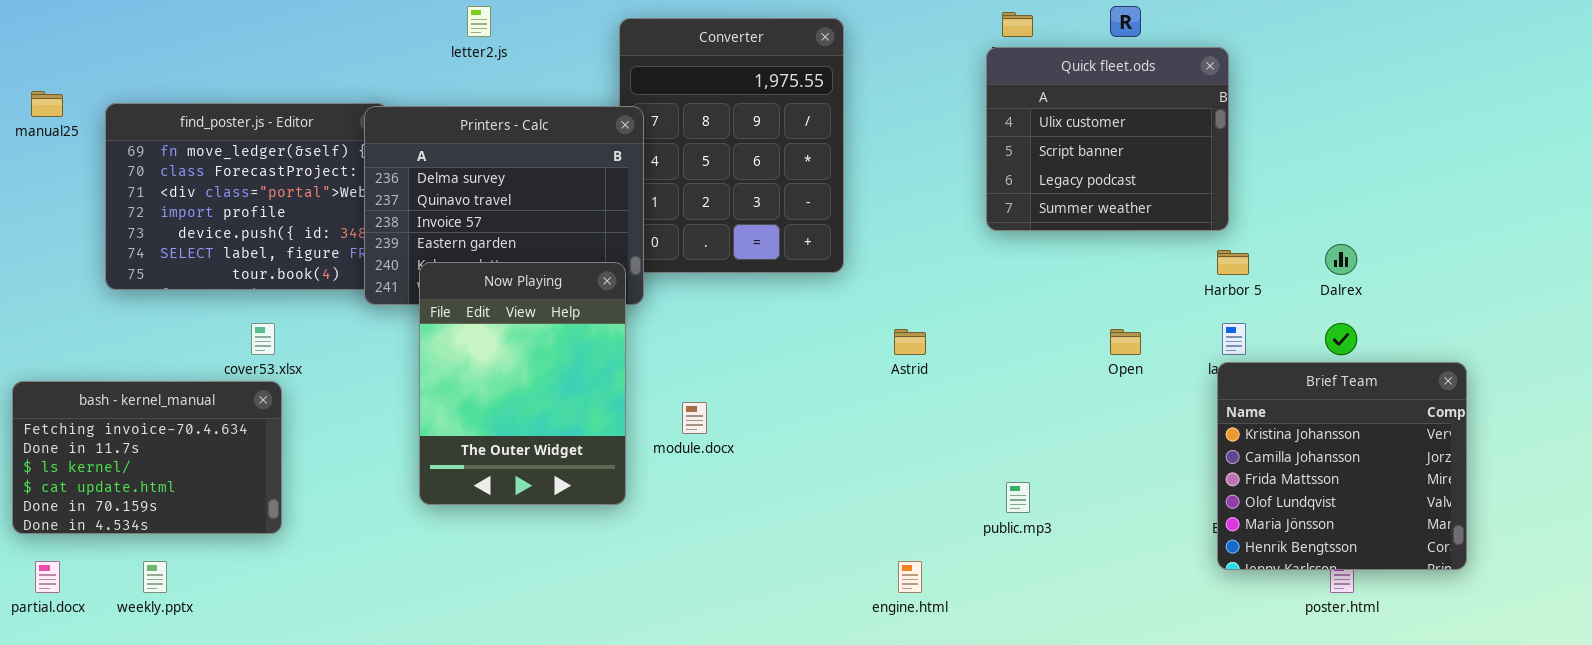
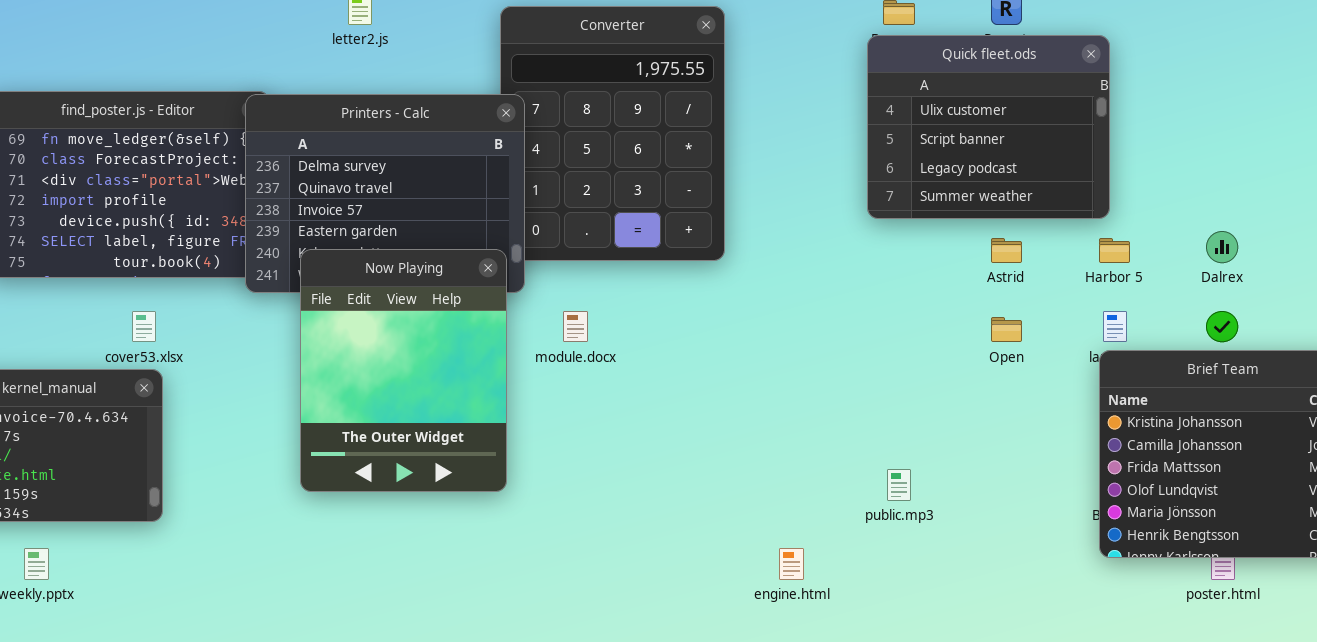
Astrid: [894,329,926,355] -> [991,238,1022,263], moved
module.docx: [682,402,707,434] -> [563,311,588,342], moved

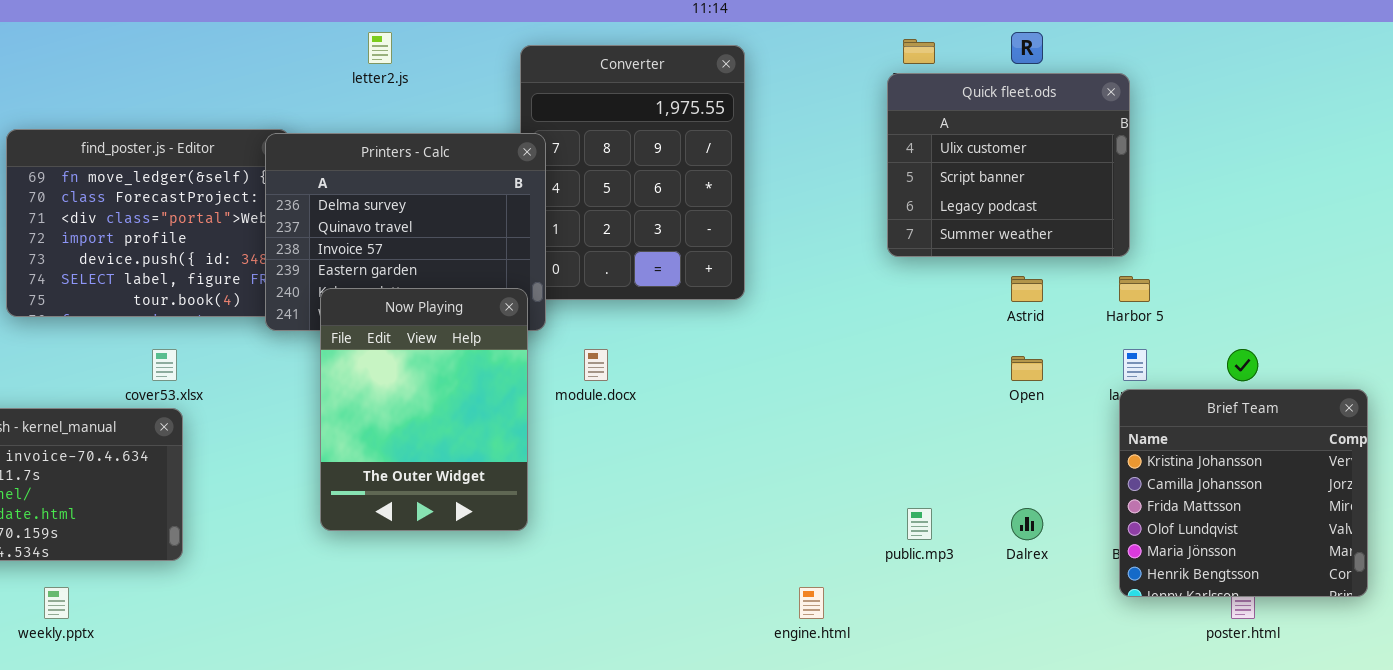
Dalrex: [1206,231,1238,263] -> [1011,508,1043,540], moved

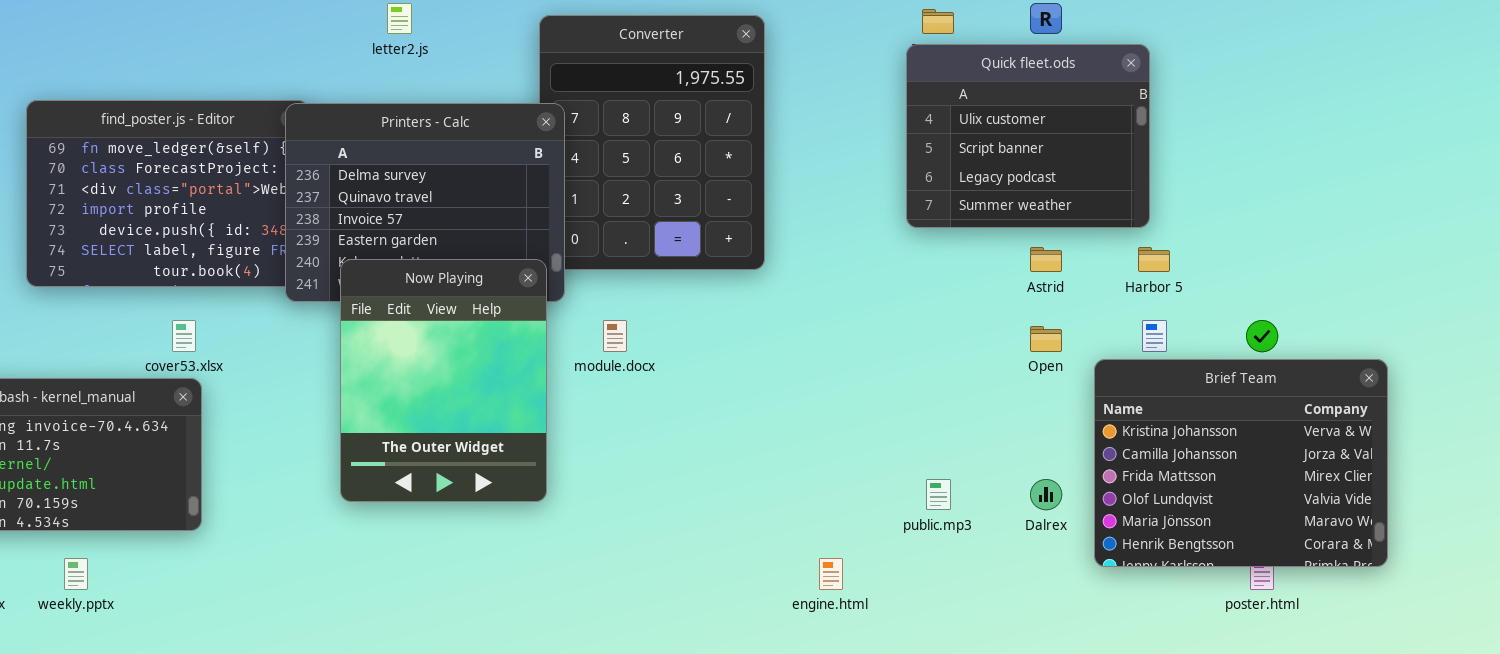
Brief Team: [1119,389,1368,597] -> [1094,359,1388,567], resized

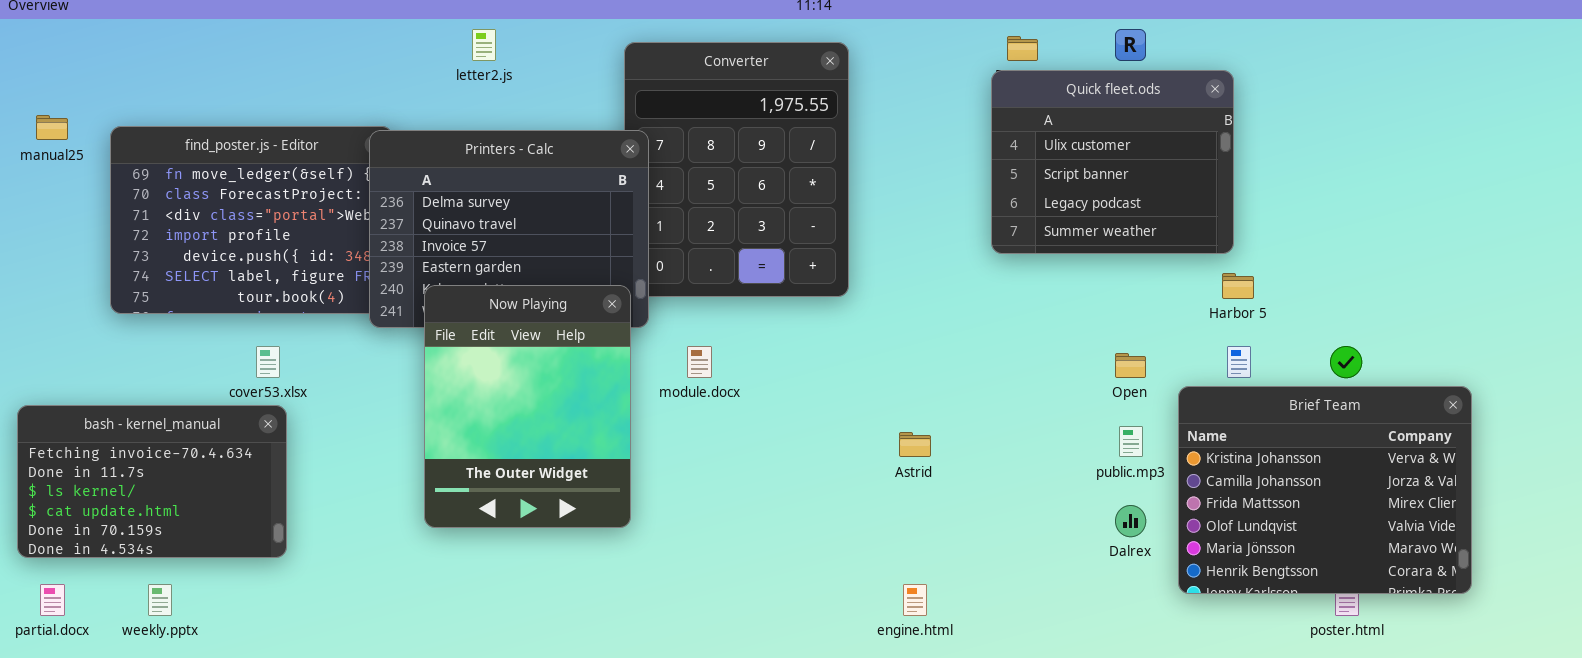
Astrid: [1030,247,1062,272] -> [899,432,931,457], moved
public.mp3: [926,479,951,510] -> [1119,426,1143,457], moved

